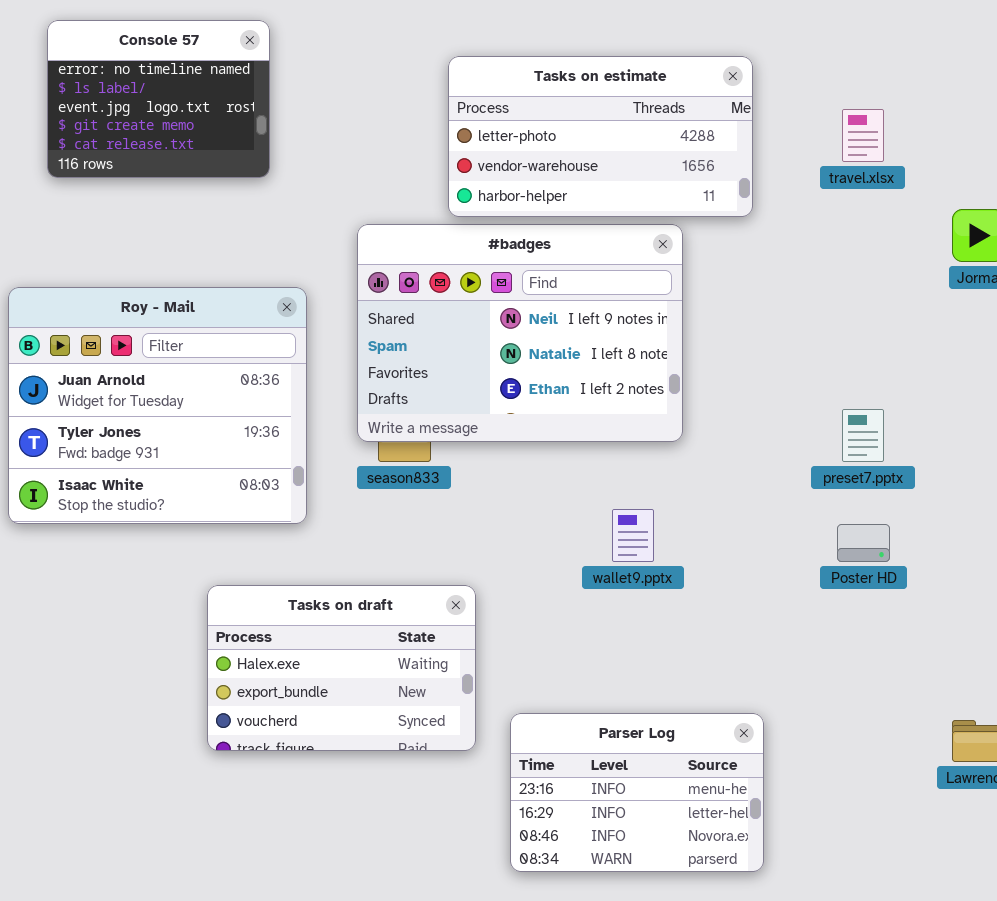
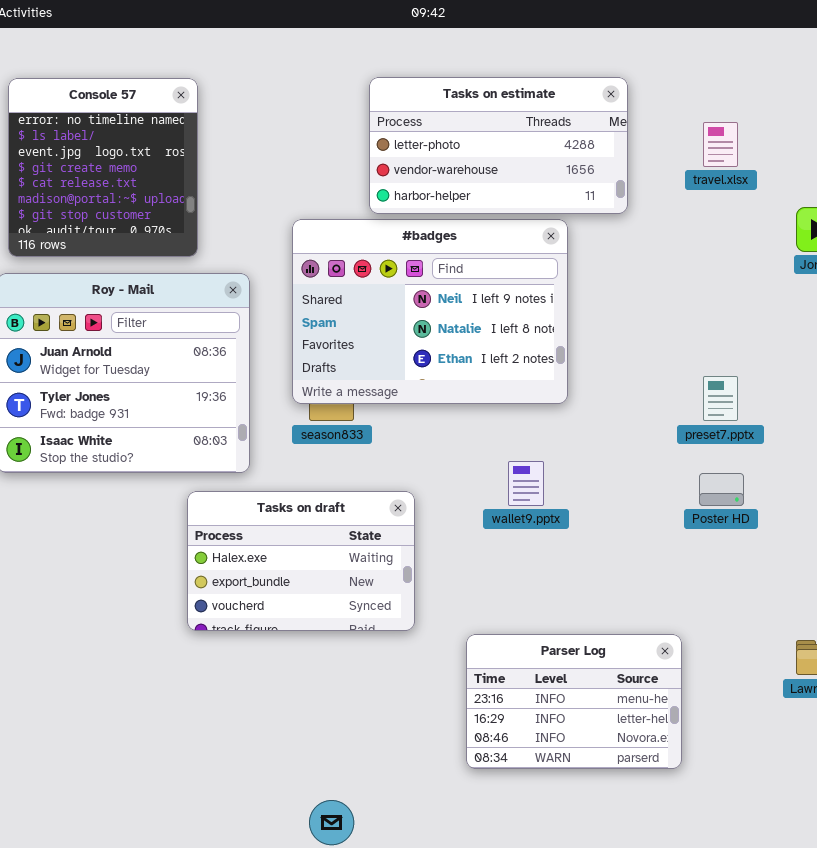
Console 57: [47,20,270,178] -> [8,78,198,257], moved, resized
Tasks on draft: [207,585,476,751] -> [187,491,415,631], moved
Parser Log: [510,713,764,872] -> [466,634,682,769], moved

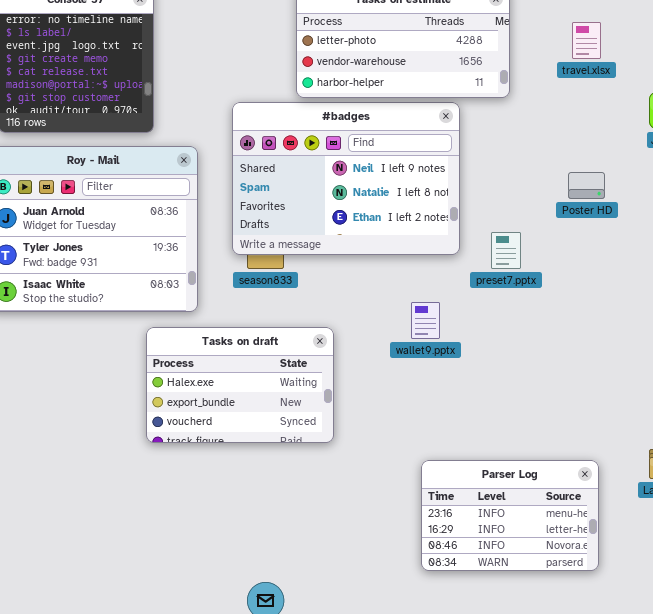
preset7.pptx: [703,376,738,421] -> [491,232,521,269], moved
Poster HD: [699,473,744,506] -> [568,172,605,199], moved
Parser Log: [466,634,682,769] -> [421,460,599,571], moved

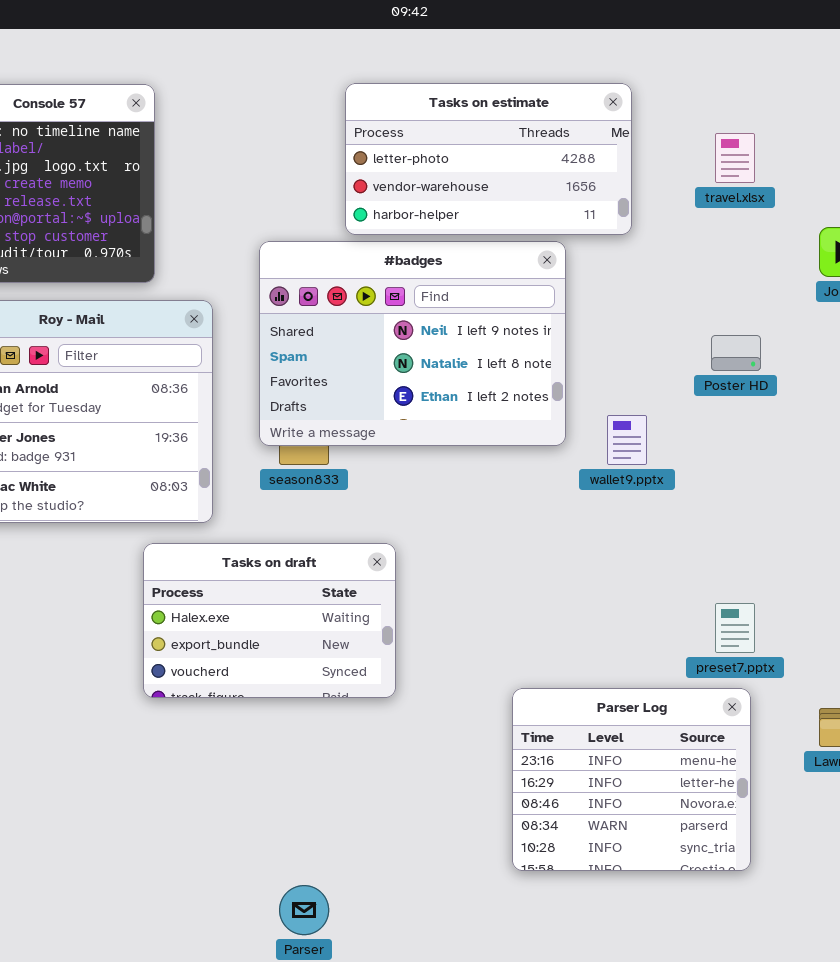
preset7.pptx: [491,232,521,269] -> [715,603,755,653], moved
wallet9.pptx: [411,302,440,339] -> [607,415,647,465], moved
Parser Log: [421,460,599,571] -> [512,688,751,871], resized

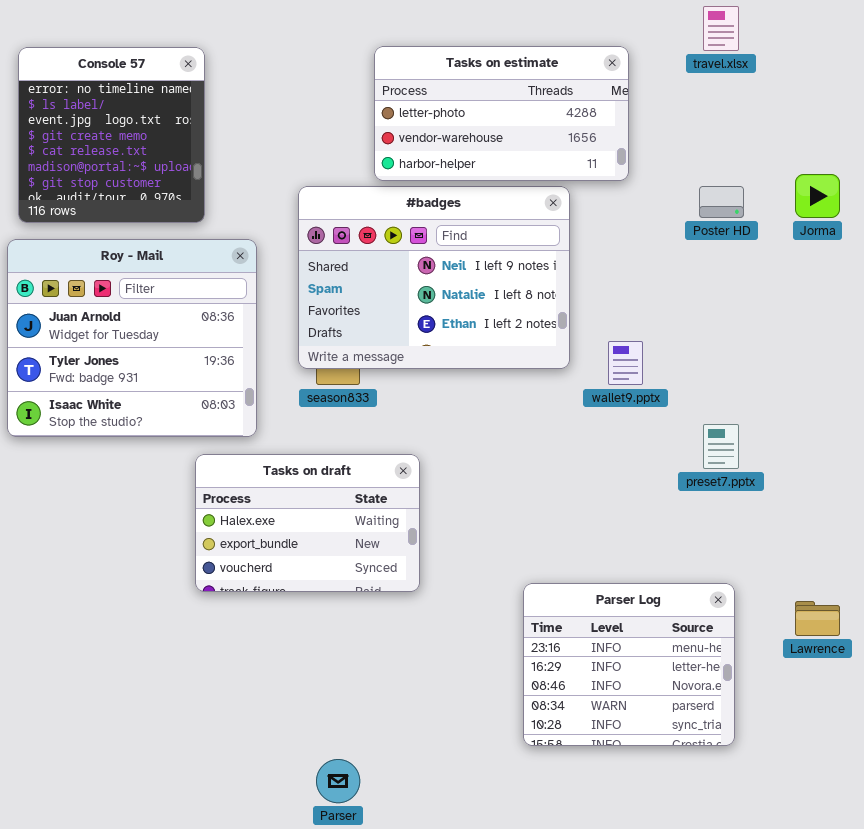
travel.xlsx: [715,133,755,183] -> [703,6,739,51], moved
Poster HD: [711,335,761,371] -> [699,186,744,218], moved
preset7.pptx: [715,603,755,653] -> [703,424,739,469], moved

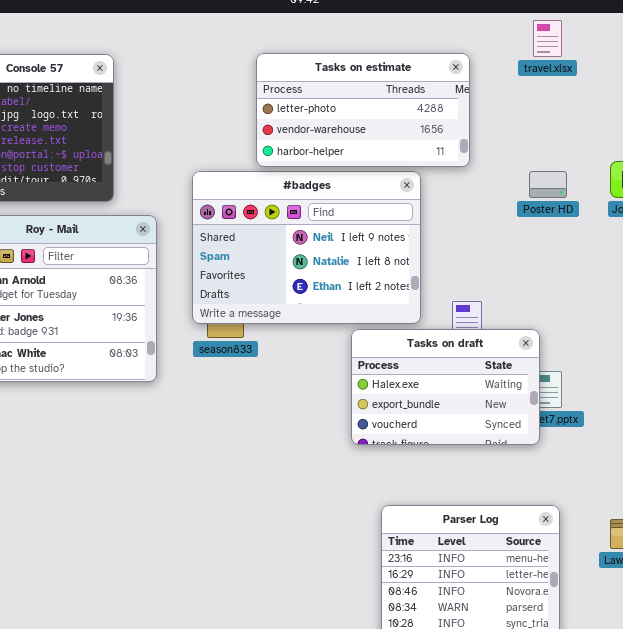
Tasks on draft: [195,454,420,592] -> [351,329,540,445], moved

